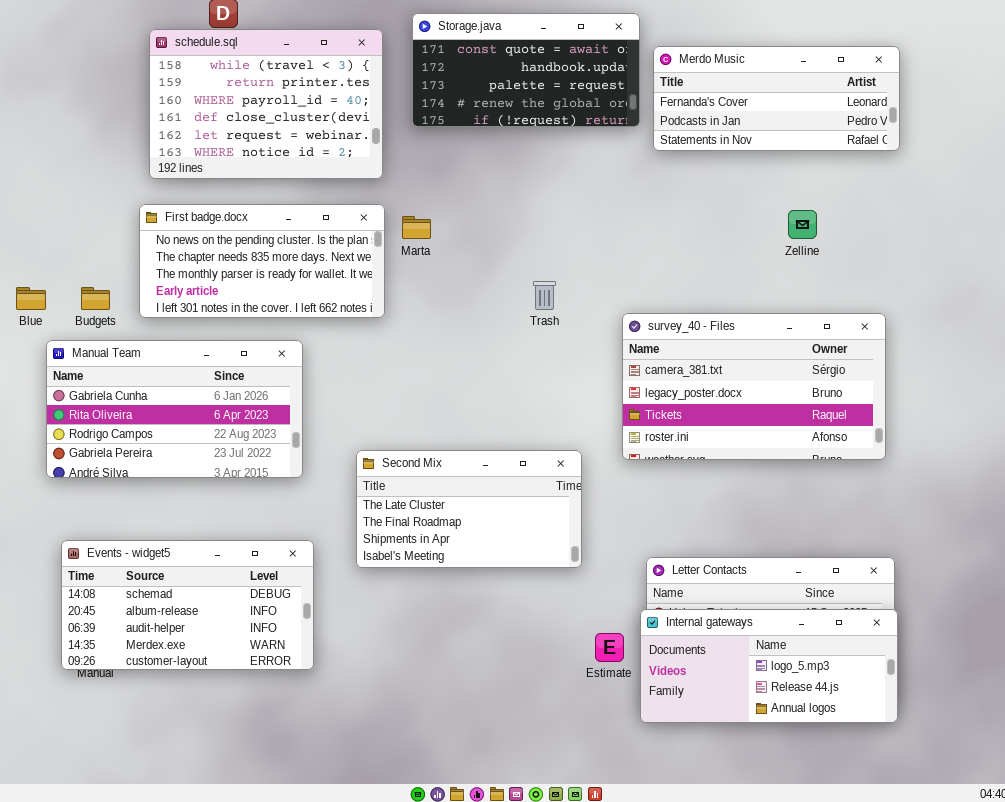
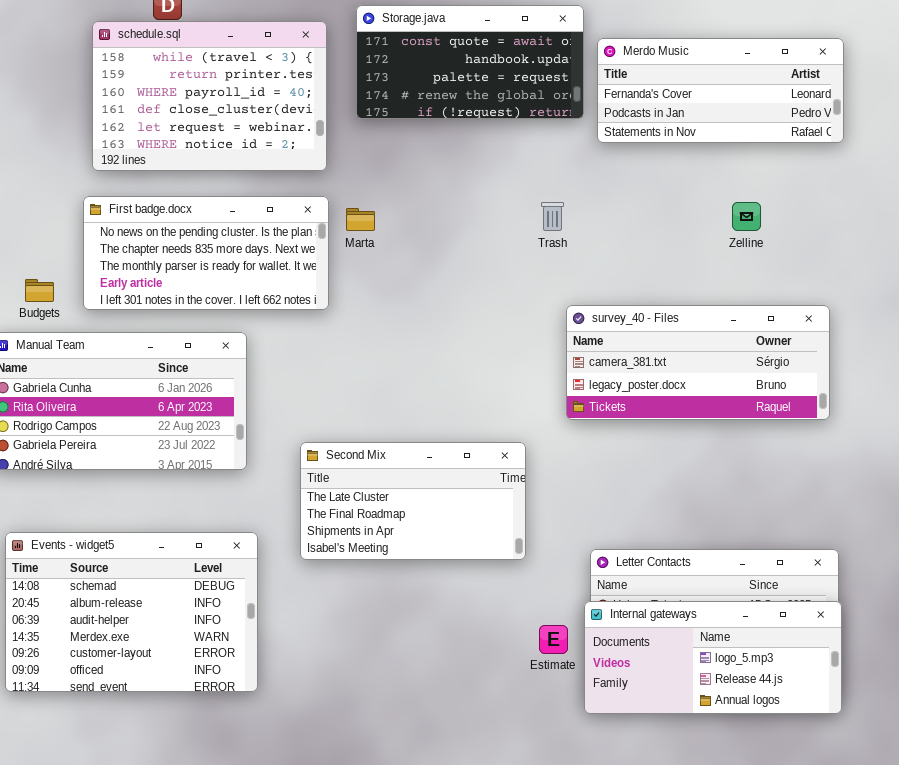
Trash: [533,281,556,310] -> [541,202,564,231], moved
survey_40 - Files: [622,313,886,460] -> [566,305,830,420], resized
Events - widget5: [61,540,314,670] -> [5,532,258,692], resized

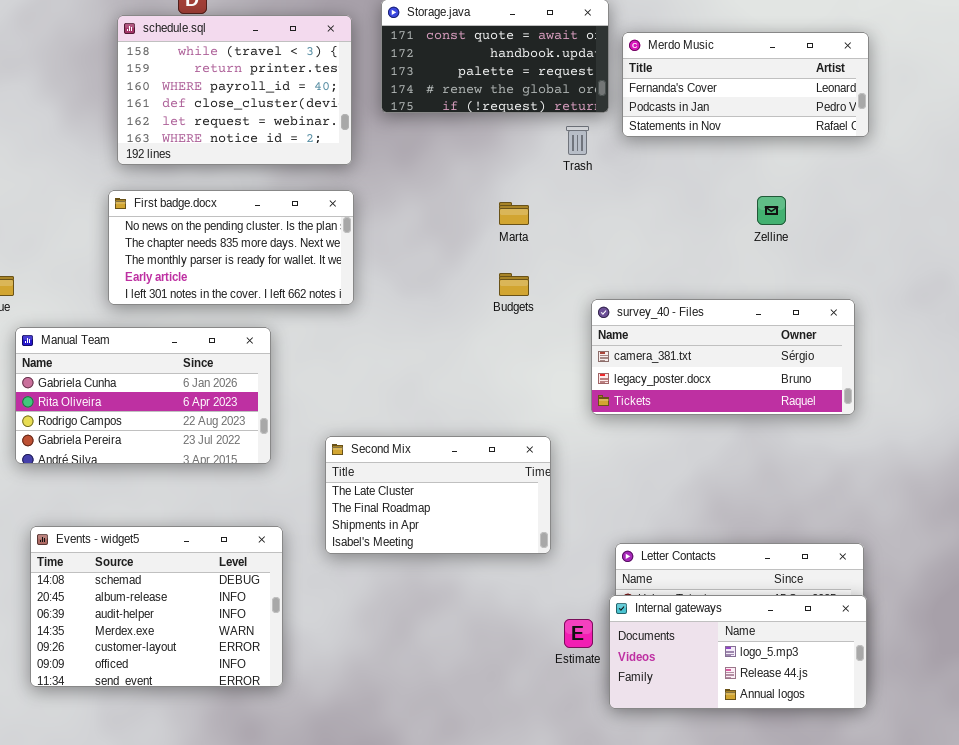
Trash: [541,202,564,231] -> [566,126,589,155], moved
Marta: [346,208,375,231] -> [499,202,529,225], moved
Budgets: [25,279,54,302] -> [499,273,529,296], moved

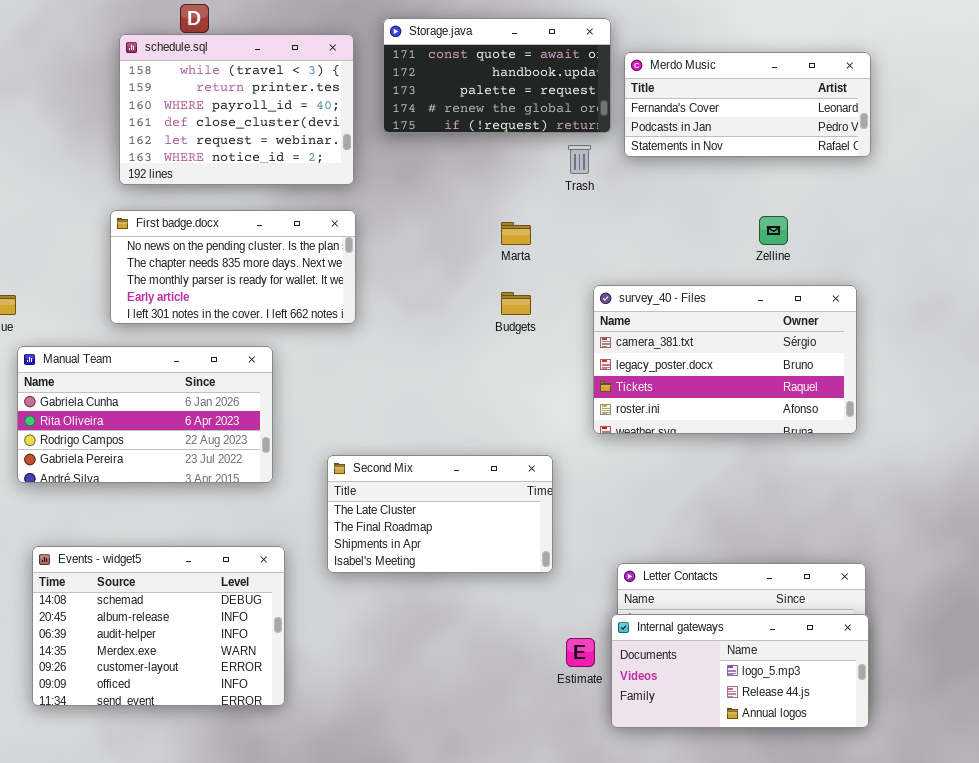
survey_40 - Files: [591,299,855,415] -> [593,285,857,434], resized

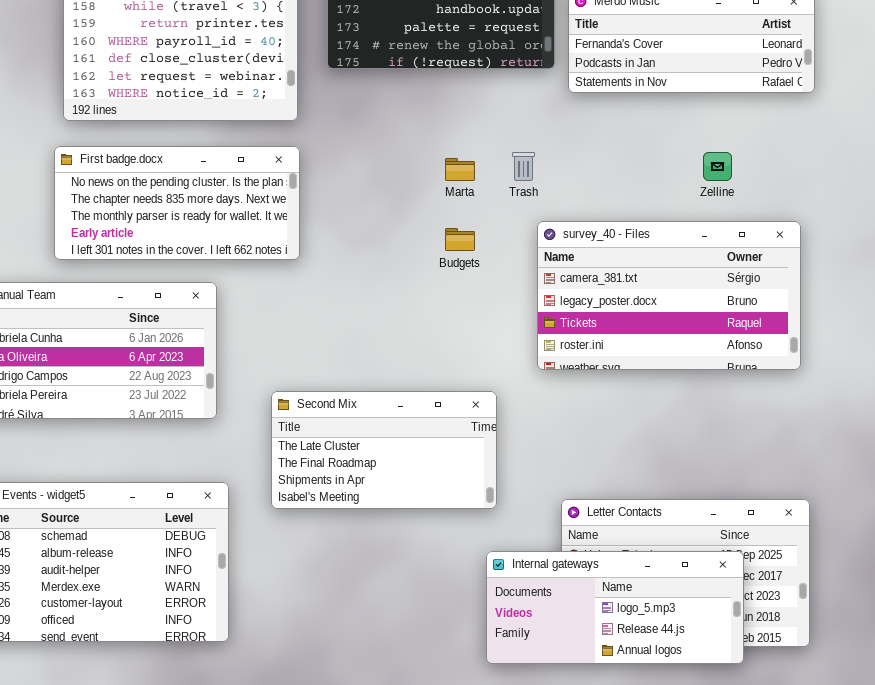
Trash: [568,145,591,174] -> [512,152,535,181], moved
Internal gateways: [611,614,869,728] -> [486,551,744,664], moved

